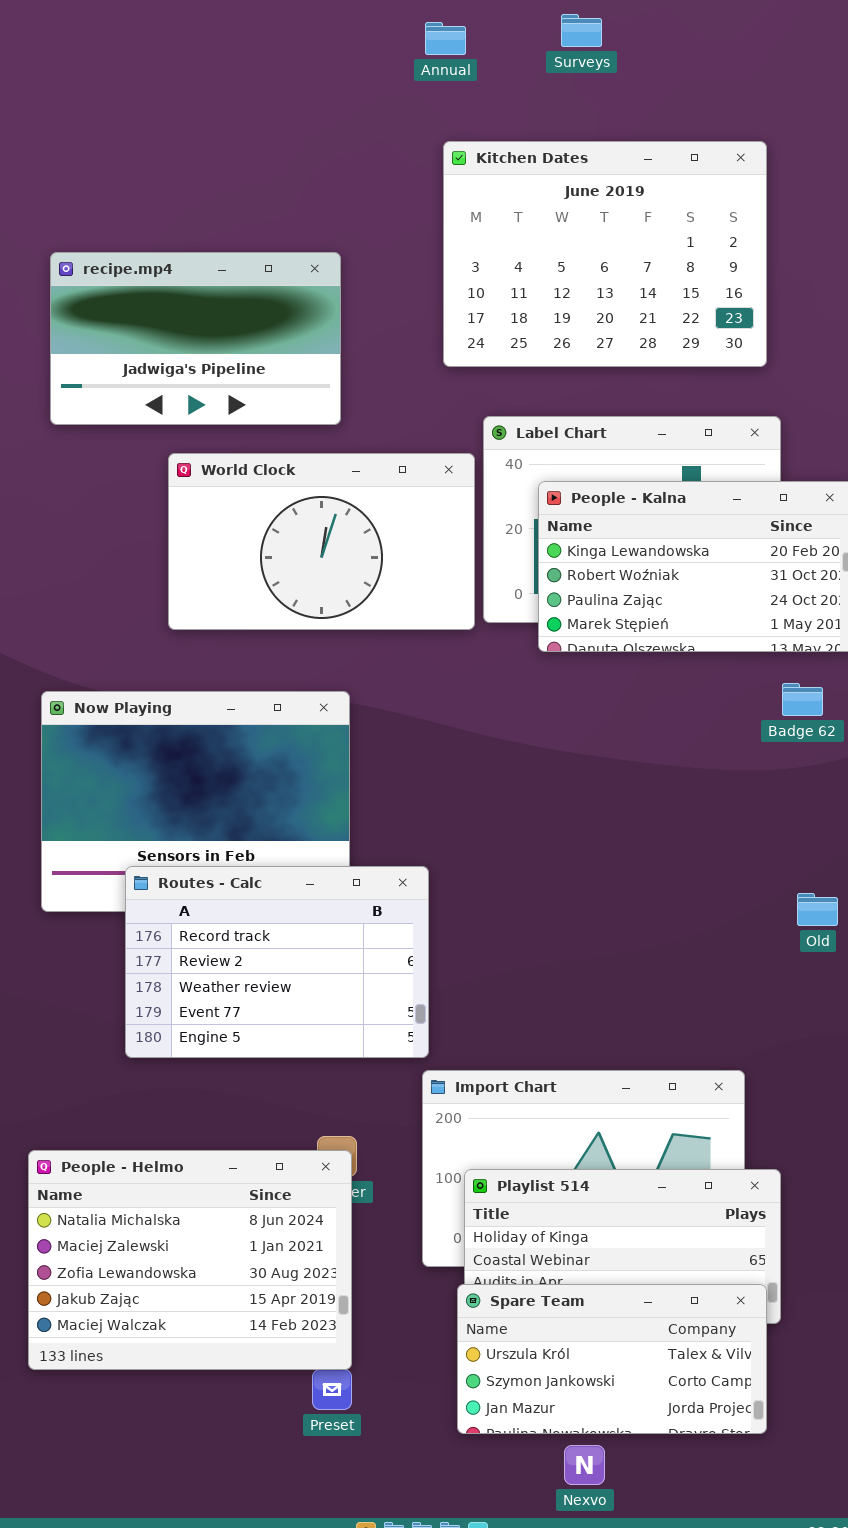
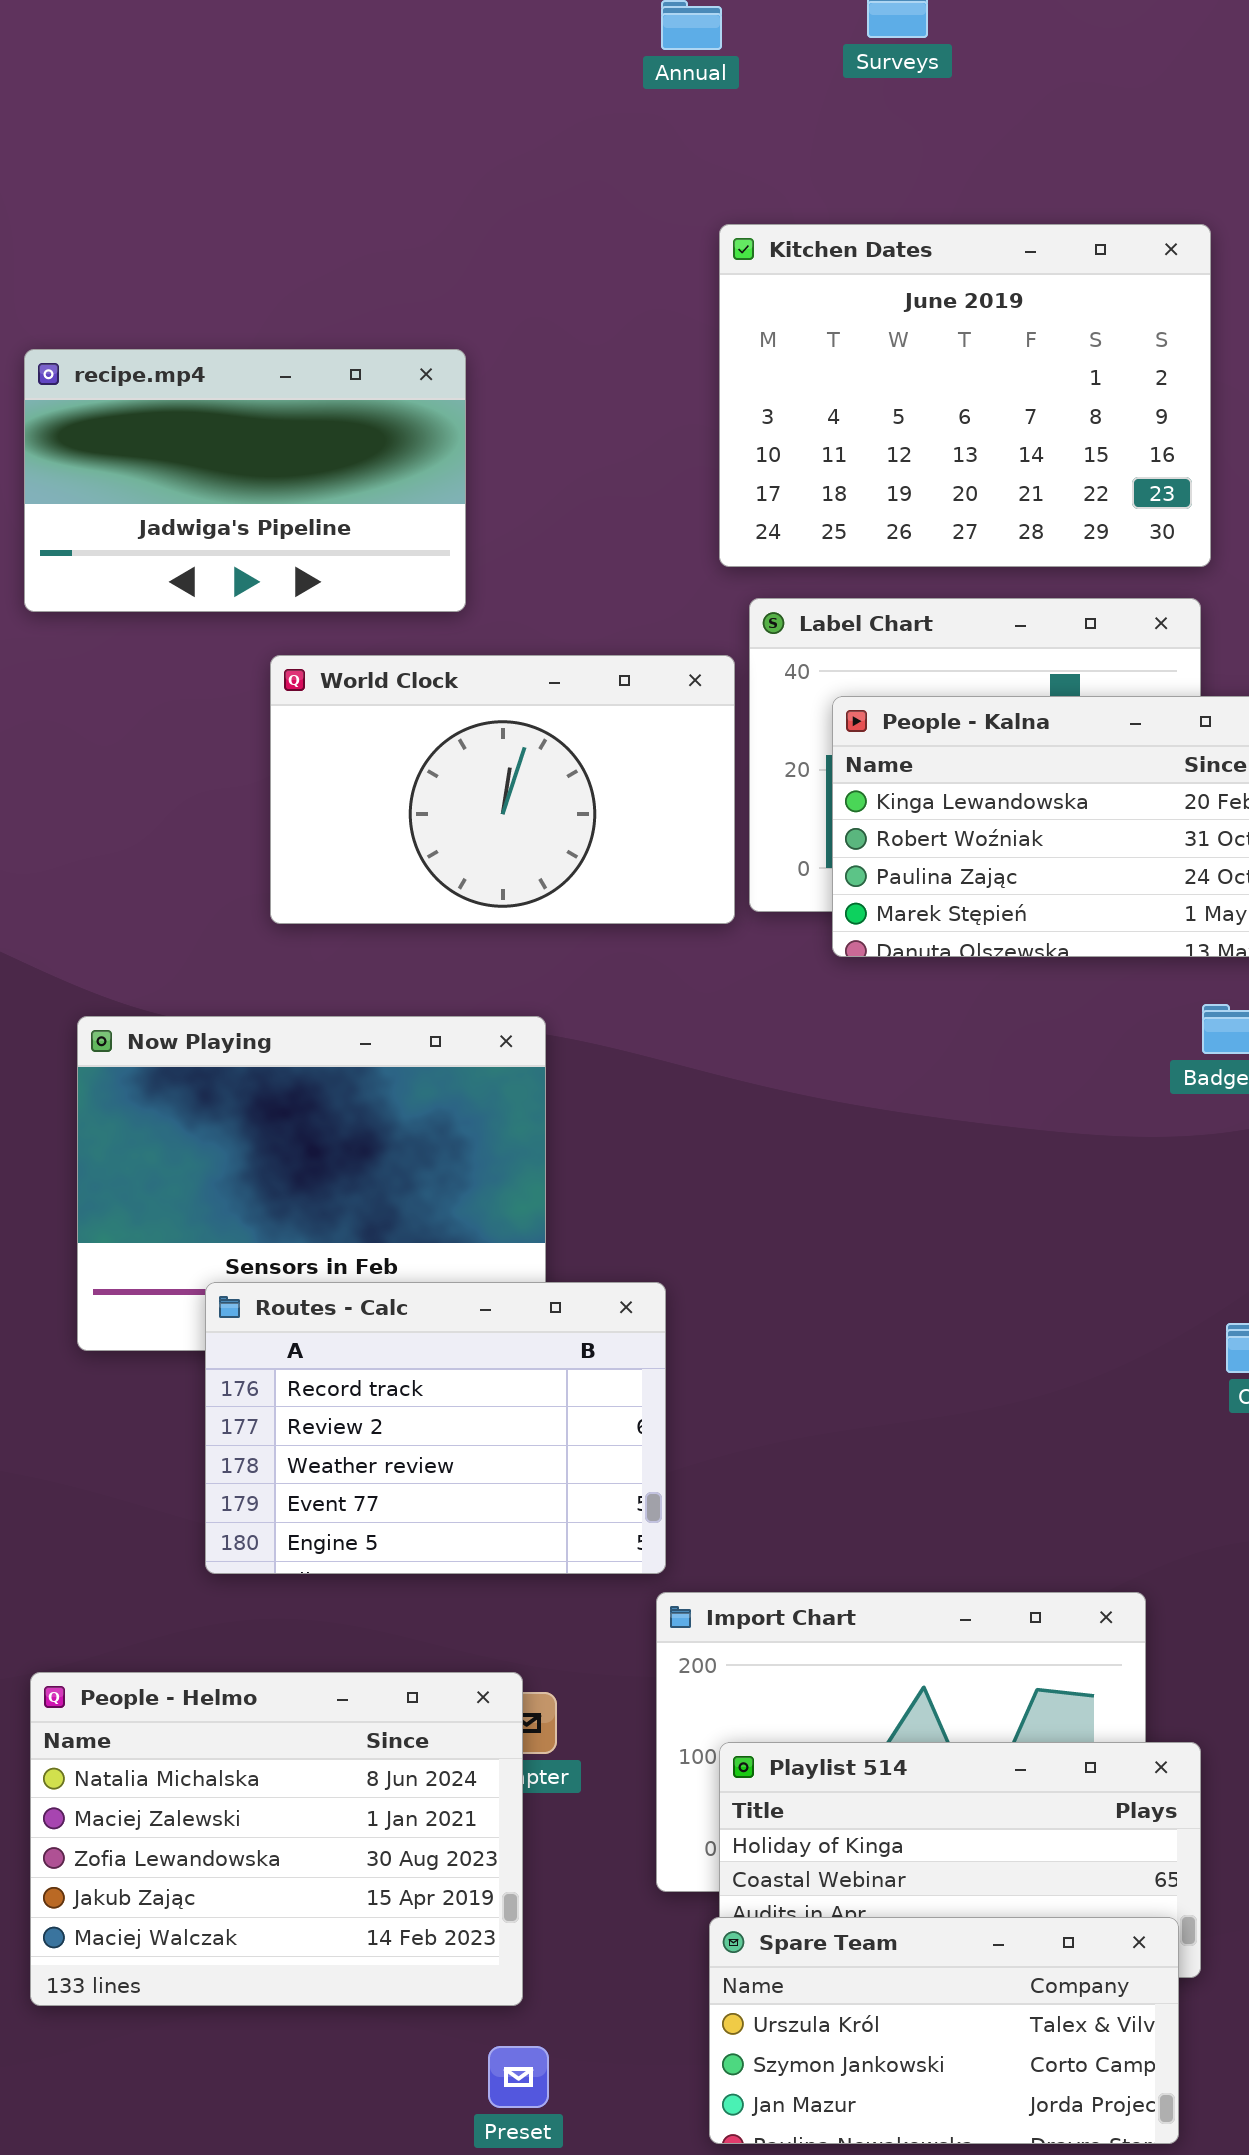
Kitchen Dates: [443,141,767,367] -> [719,224,1211,567], moved
recipe.mp4: [50,252,341,425] -> [24,349,466,612], moved
People - Helmo: [28,1150,352,1370] -> [30,1672,523,2006], moved

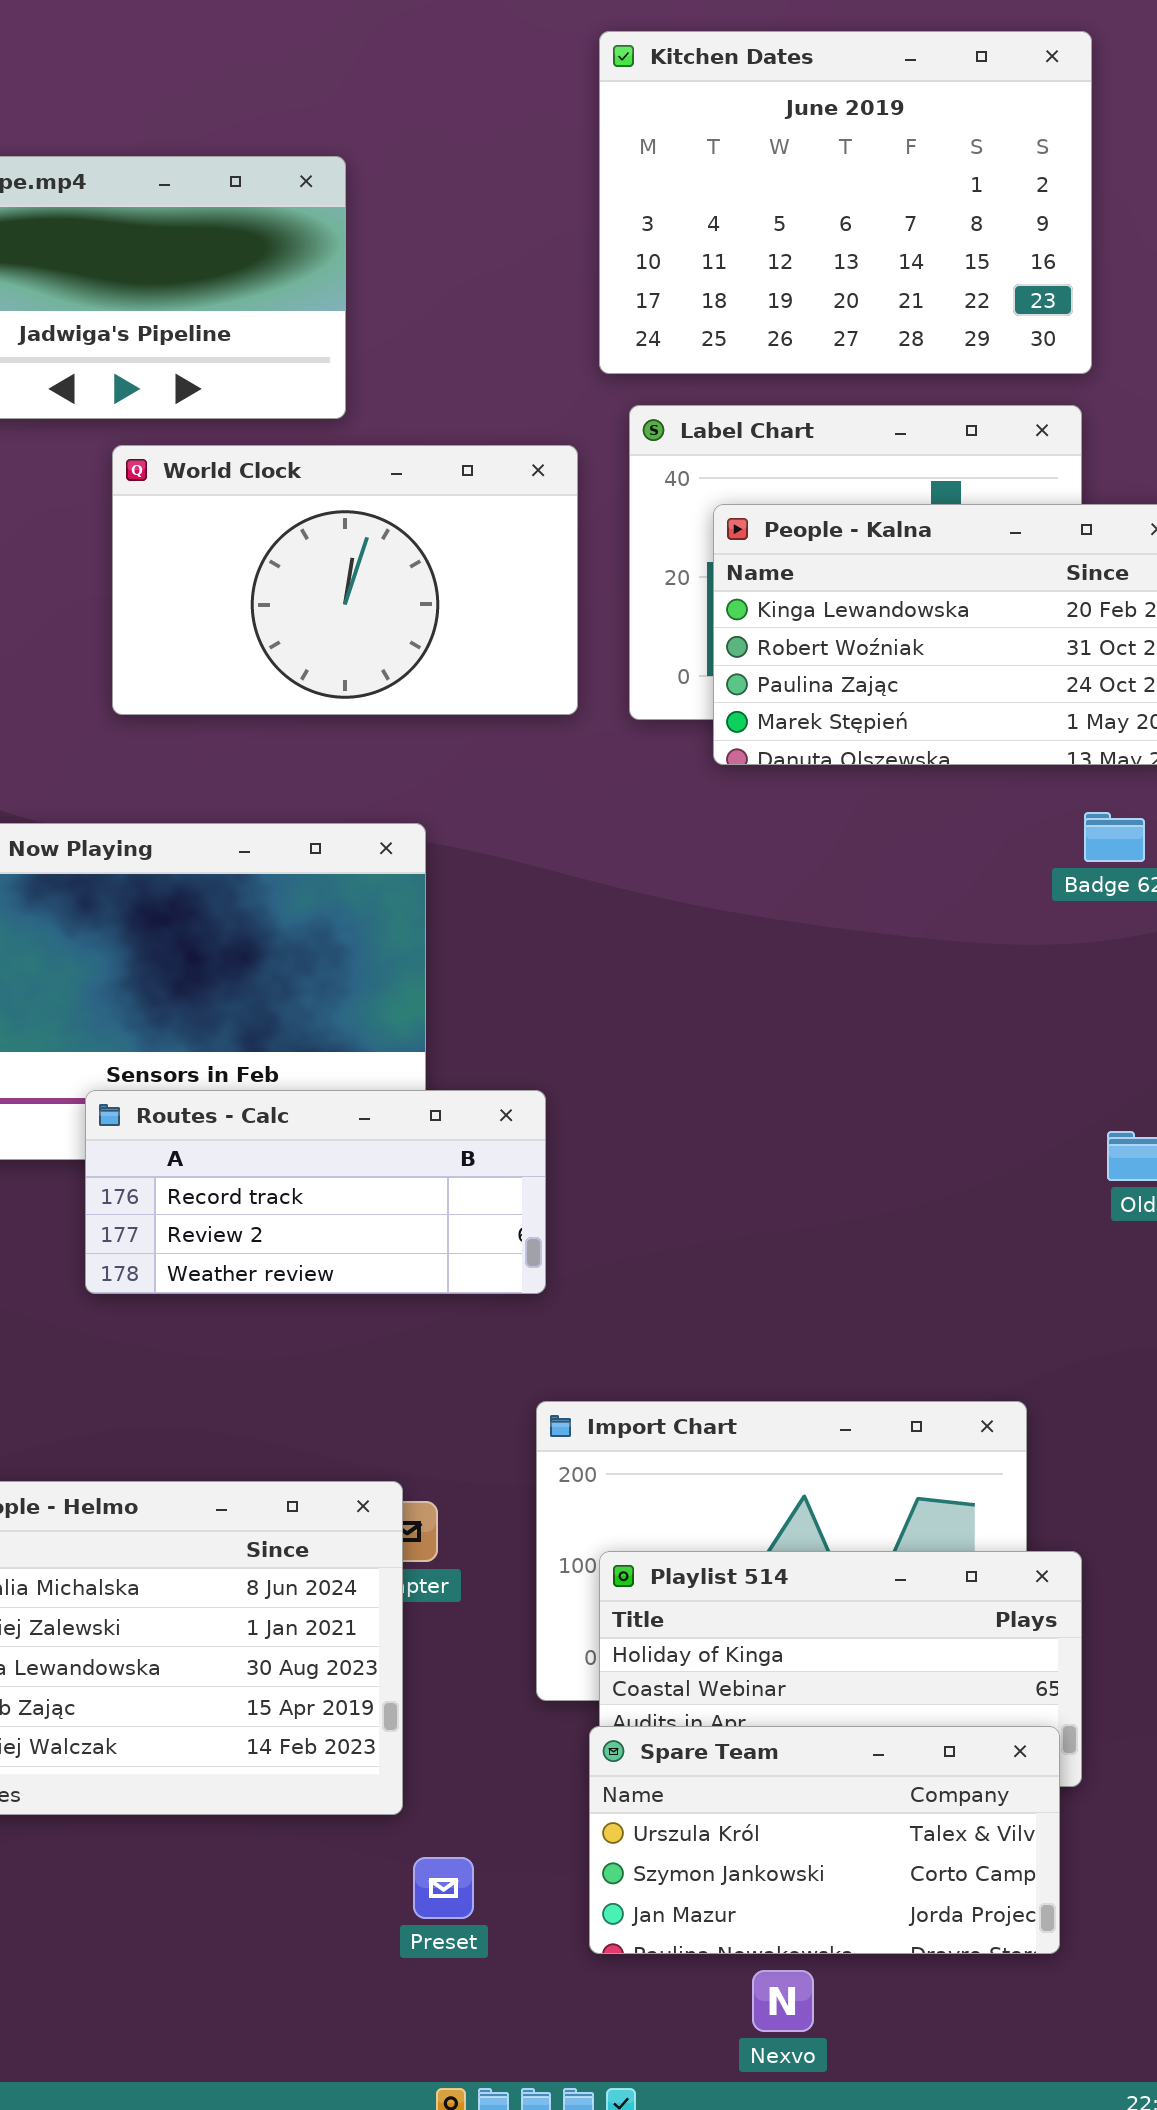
World Clock: [270,655,735,924] -> [112,445,578,715], moved
Routes - Calc: [205,1282,666,1574] -> [85,1090,546,1294], resized
Preset: [488,2046,549,2108] -> [413,1857,474,1919], moved

